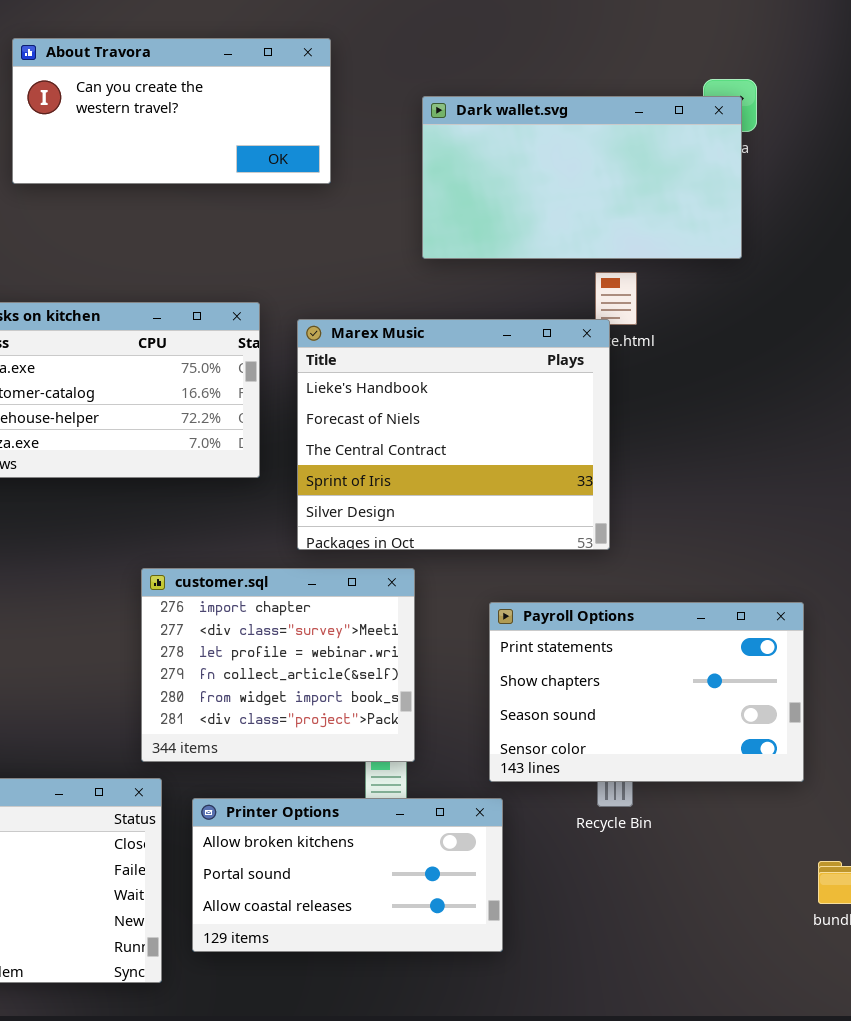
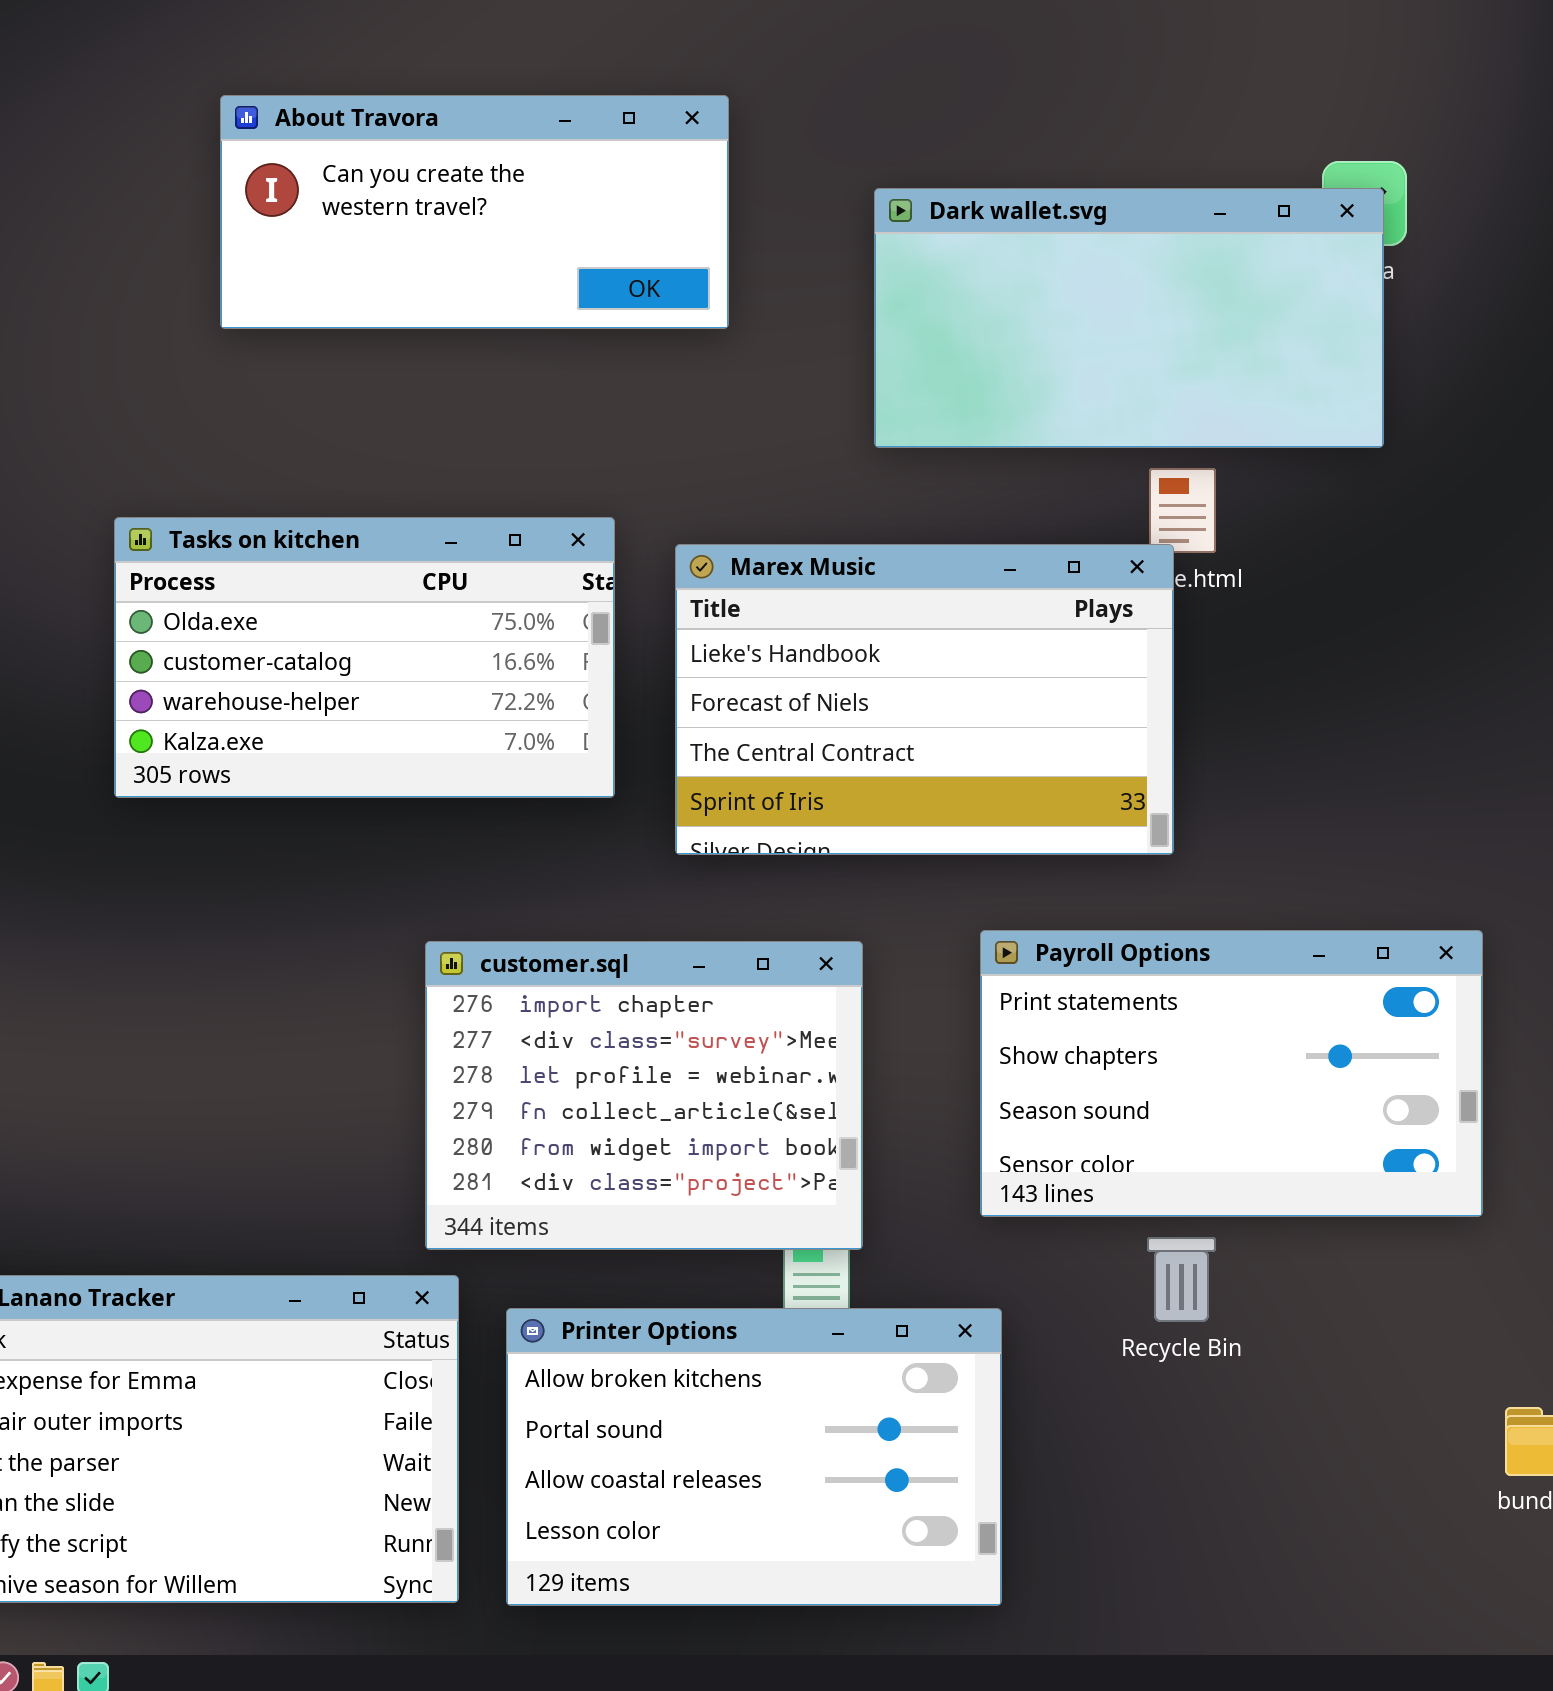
Marex Music: [297,319,610,550] -> [675,544,1174,855], resized
Payroll Options: [489,602,804,782] -> [980,930,1483,1217], moved
Printer Options: [192,798,503,952] -> [506,1308,1002,1606], resized

